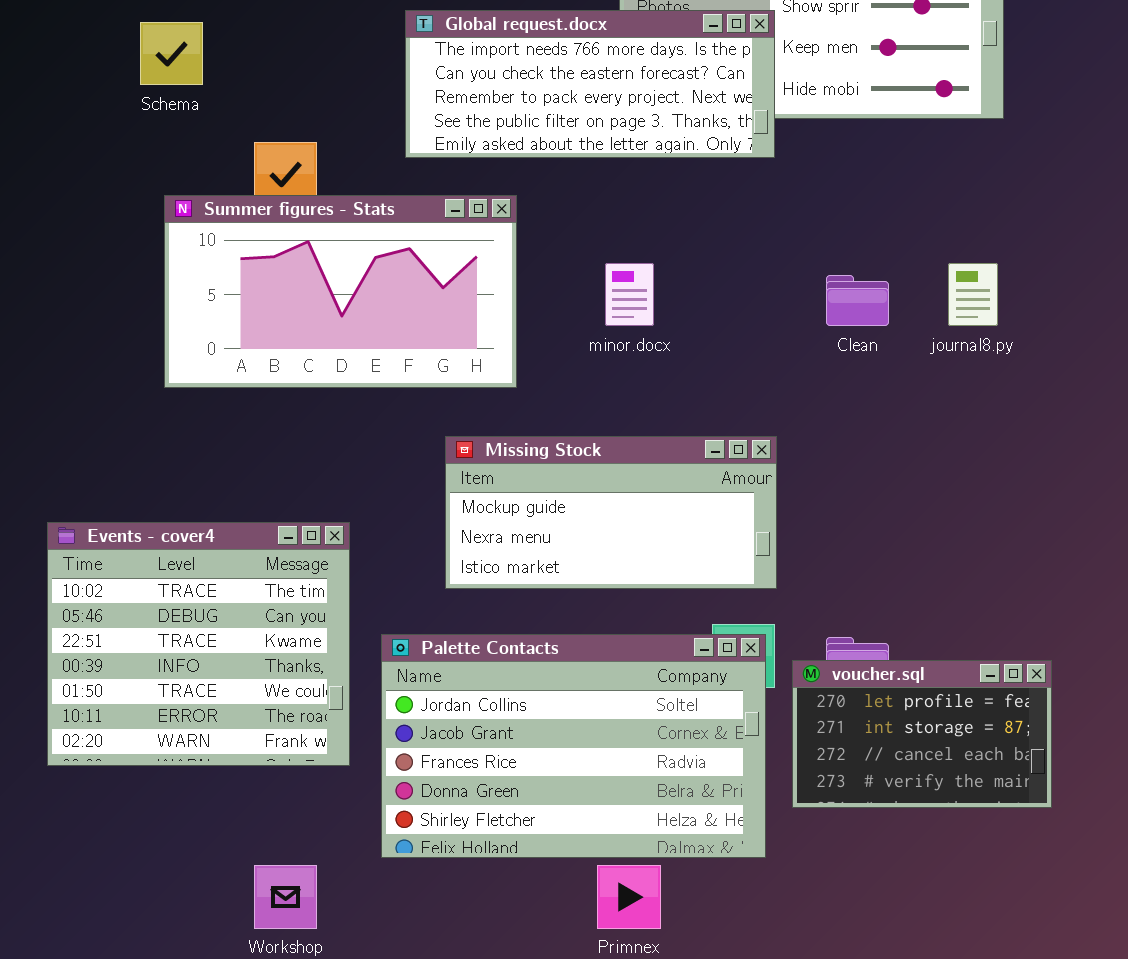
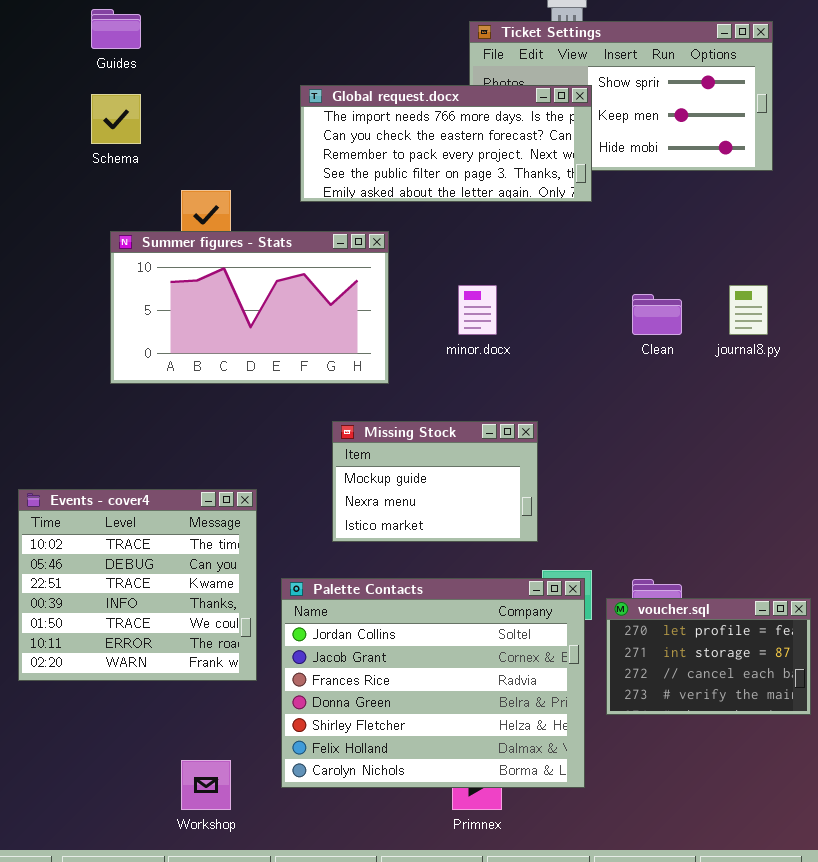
Missing Stock: [445,436,777,589] -> [332,421,538,542], resized
Palette Contacts: [381,634,766,858] -> [281,578,585,788], resized

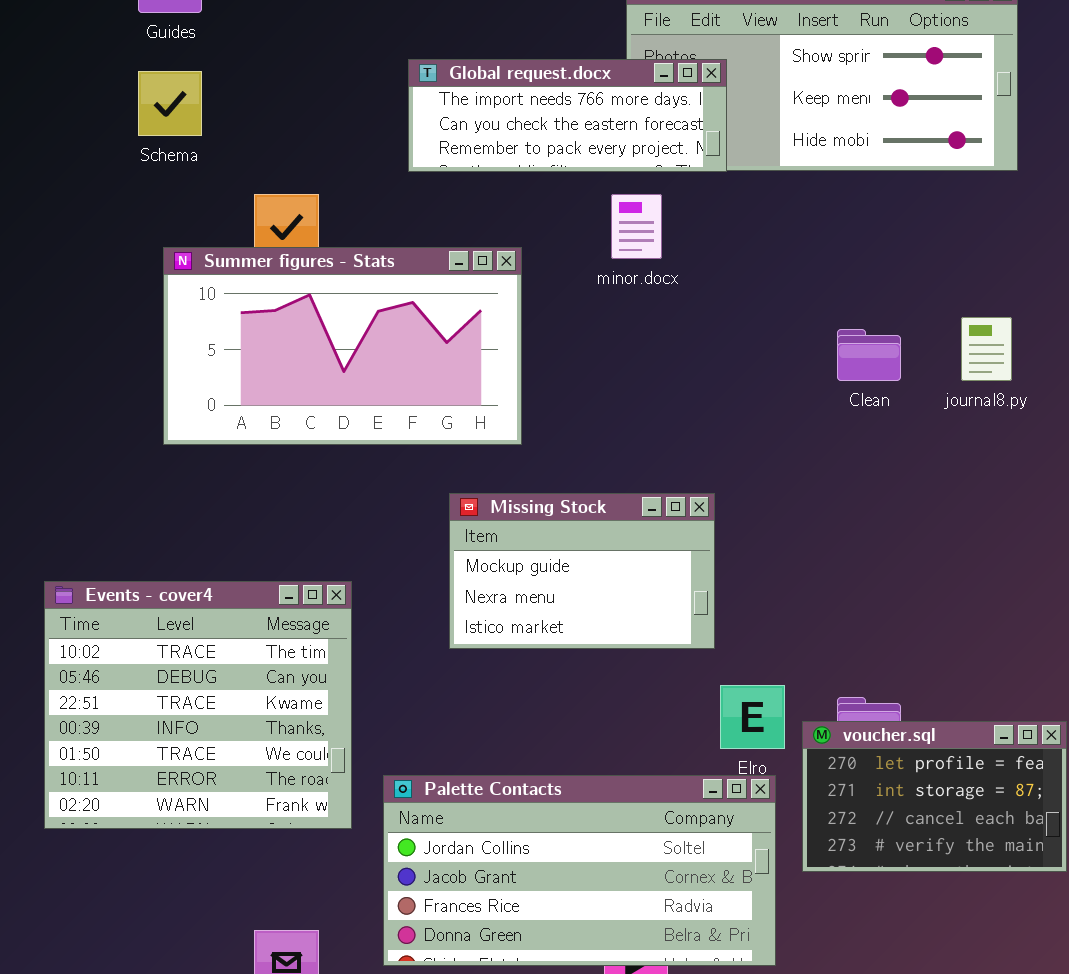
Global request.docx: [300,85,592,202] -> [408,59,727,172], resized
minor.docx: [458,285,497,335] -> [611,194,662,259], moved
Palette Contacts: [281,578,585,788] -> [383,775,776,966], resized

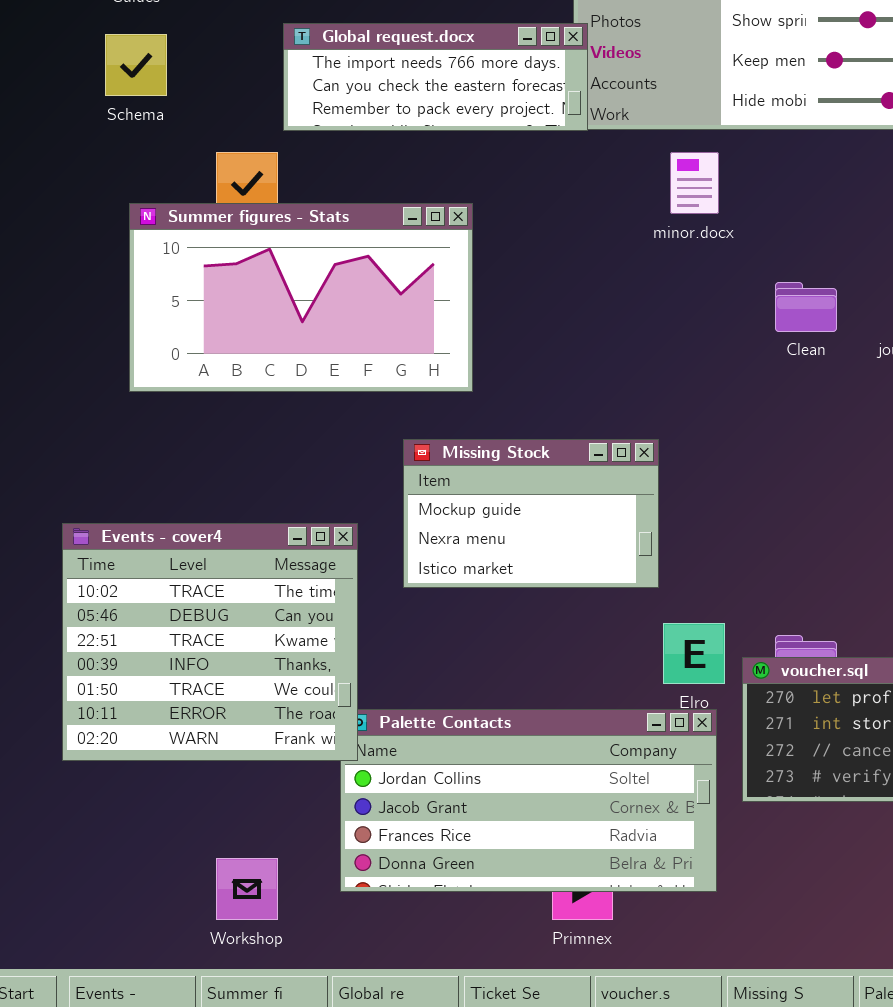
Global request.docx: [408,59,727,172] -> [283,23,588,131], moved
minor.docx: [611,194,662,259] -> [670,152,719,214], moved
Events - cover4: [44,581,352,829] -> [62,523,358,761], moved

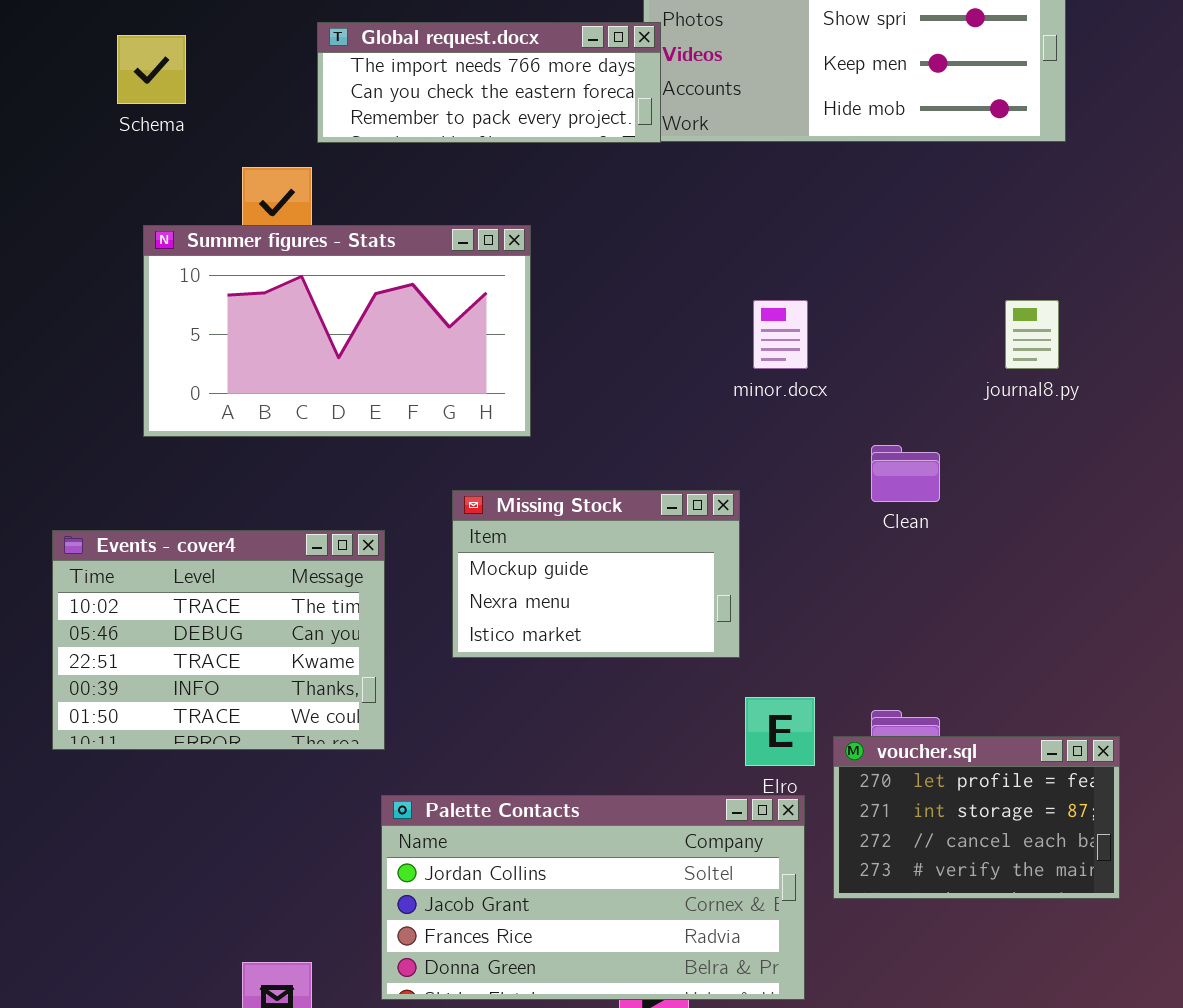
minor.docx: [670,152,719,214] -> [753,300,808,369], moved
Clean: [775,282,837,332] -> [871,445,940,502], moved
Events - cover4: [62,523,358,761] -> [52,530,385,750], moved, resized

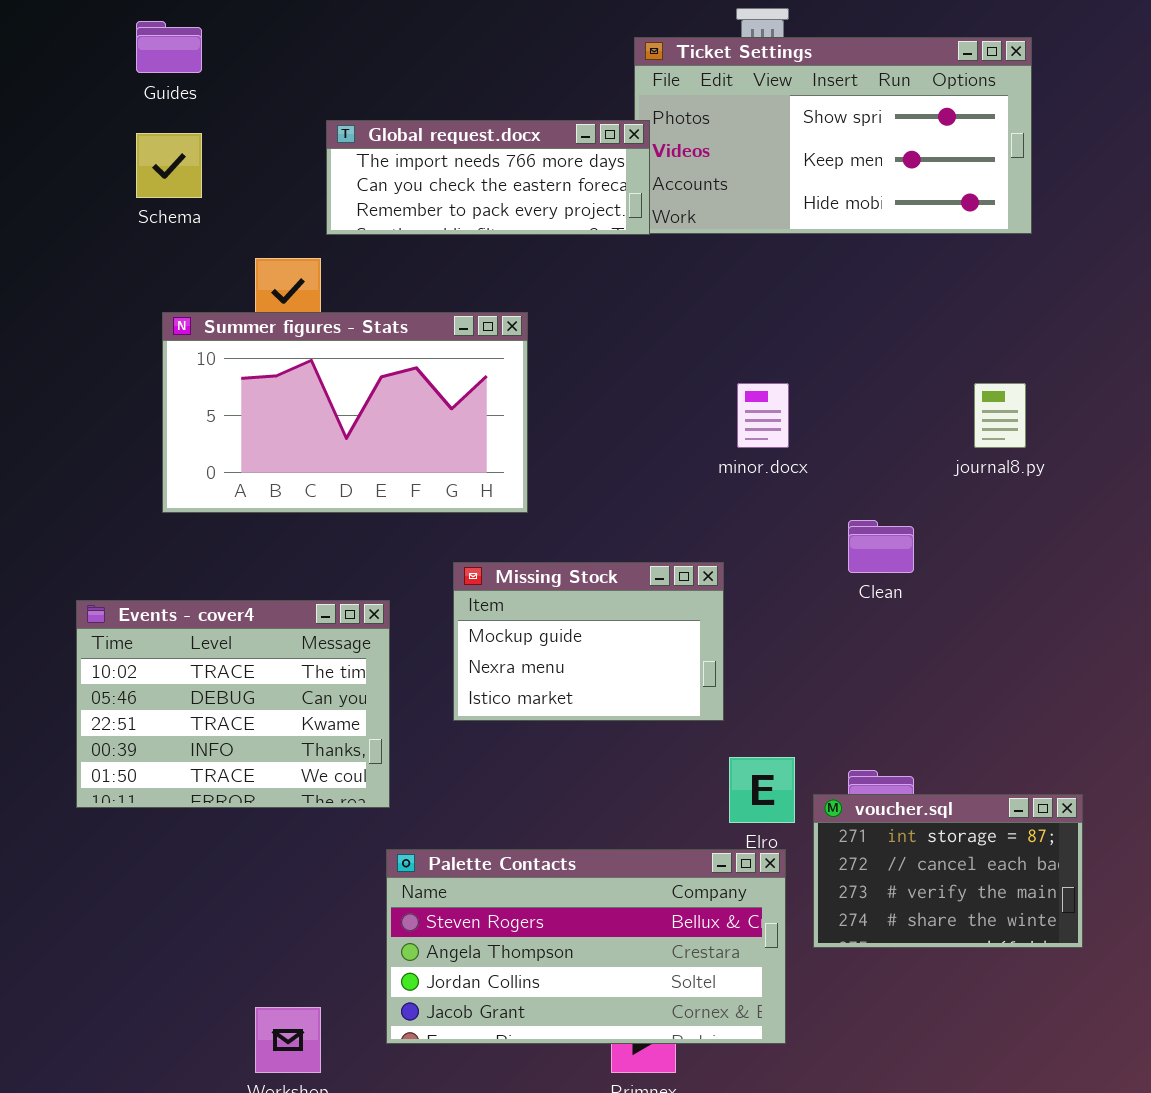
voucher.sql: [833,736,1120,899] -> [813,794,1083,948], scrolled down 1 row
Palette Contacts: [381,795,805,1000] -> [386,849,786,1044], scrolled up 2 rows

